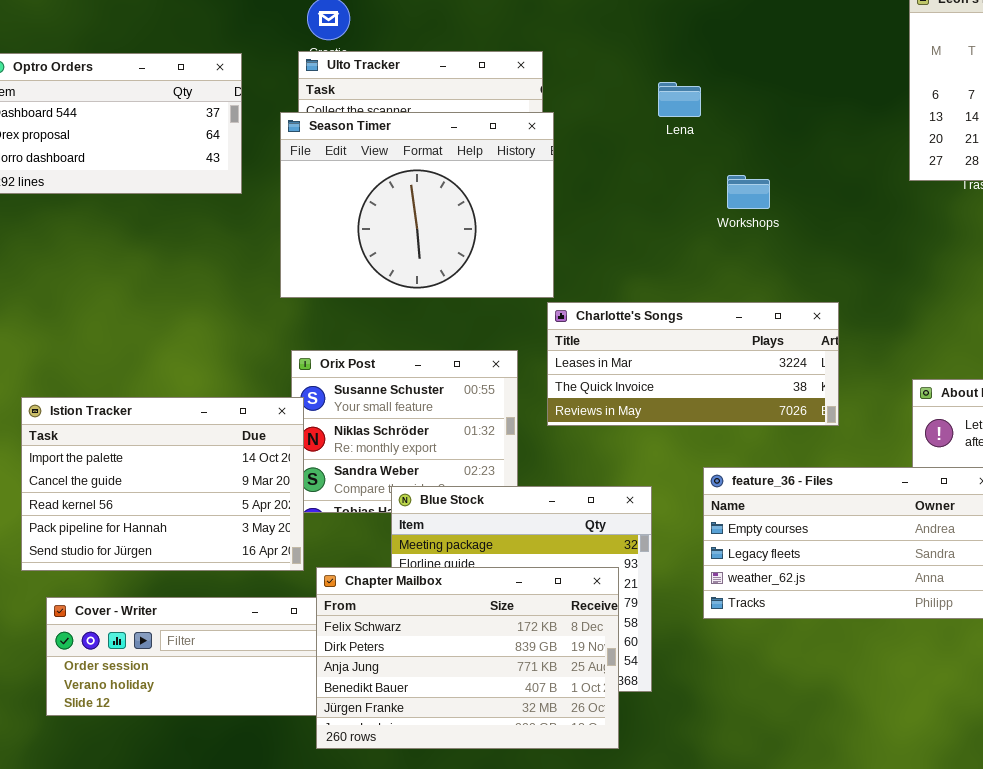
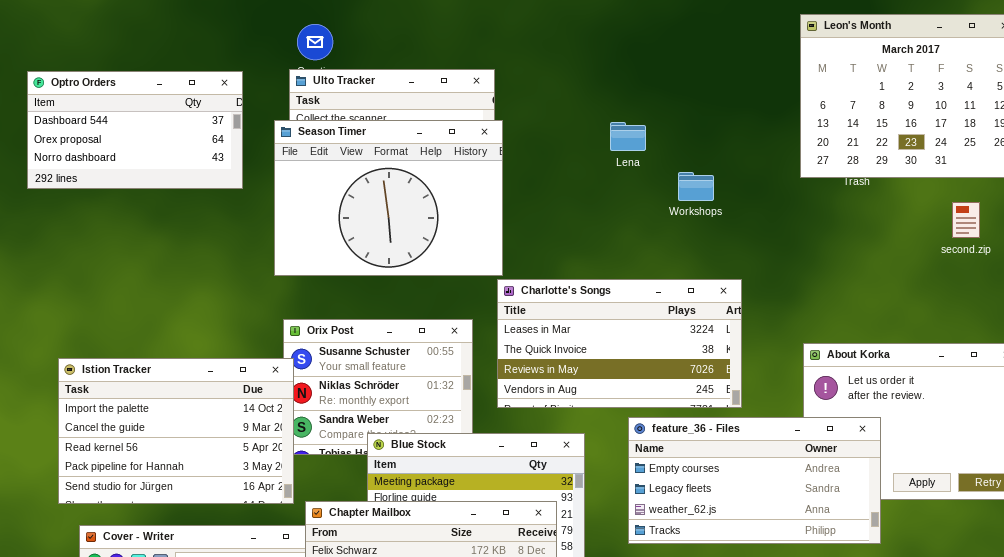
Lena: [658,82,701,117] -> [610,122,646,151], moved
Workshops: [727,175,770,209] -> [678,172,714,201], moved
Charlotte's Songs: [547,302,839,426] -> [497,279,742,408], resized

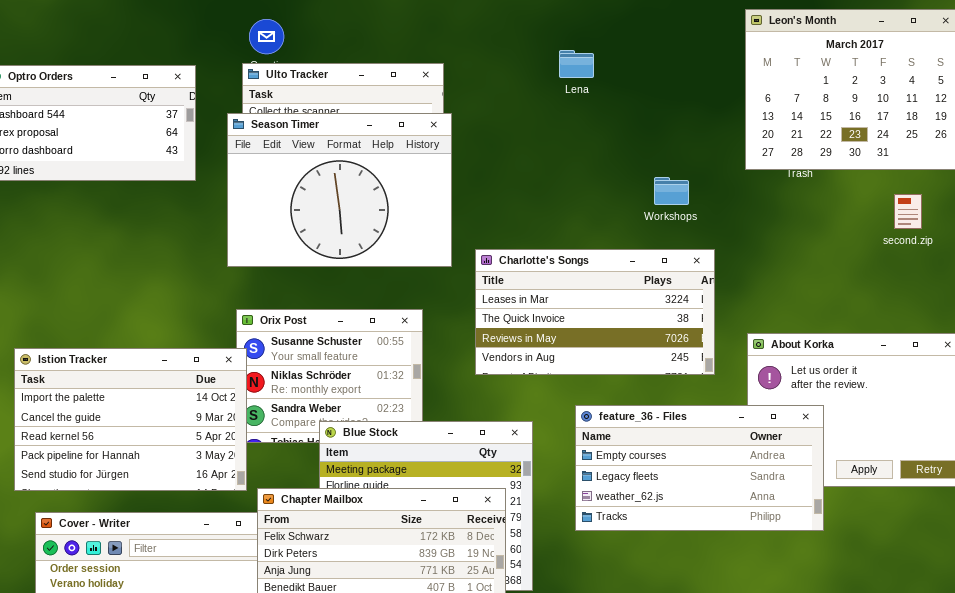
Lena: [610,122,646,151] -> [559,50,594,78], moved
Workshops: [678,172,714,201] -> [654,177,689,205], moved
Charlotte's Songs: [497,279,742,408] -> [475,249,715,375], moved

